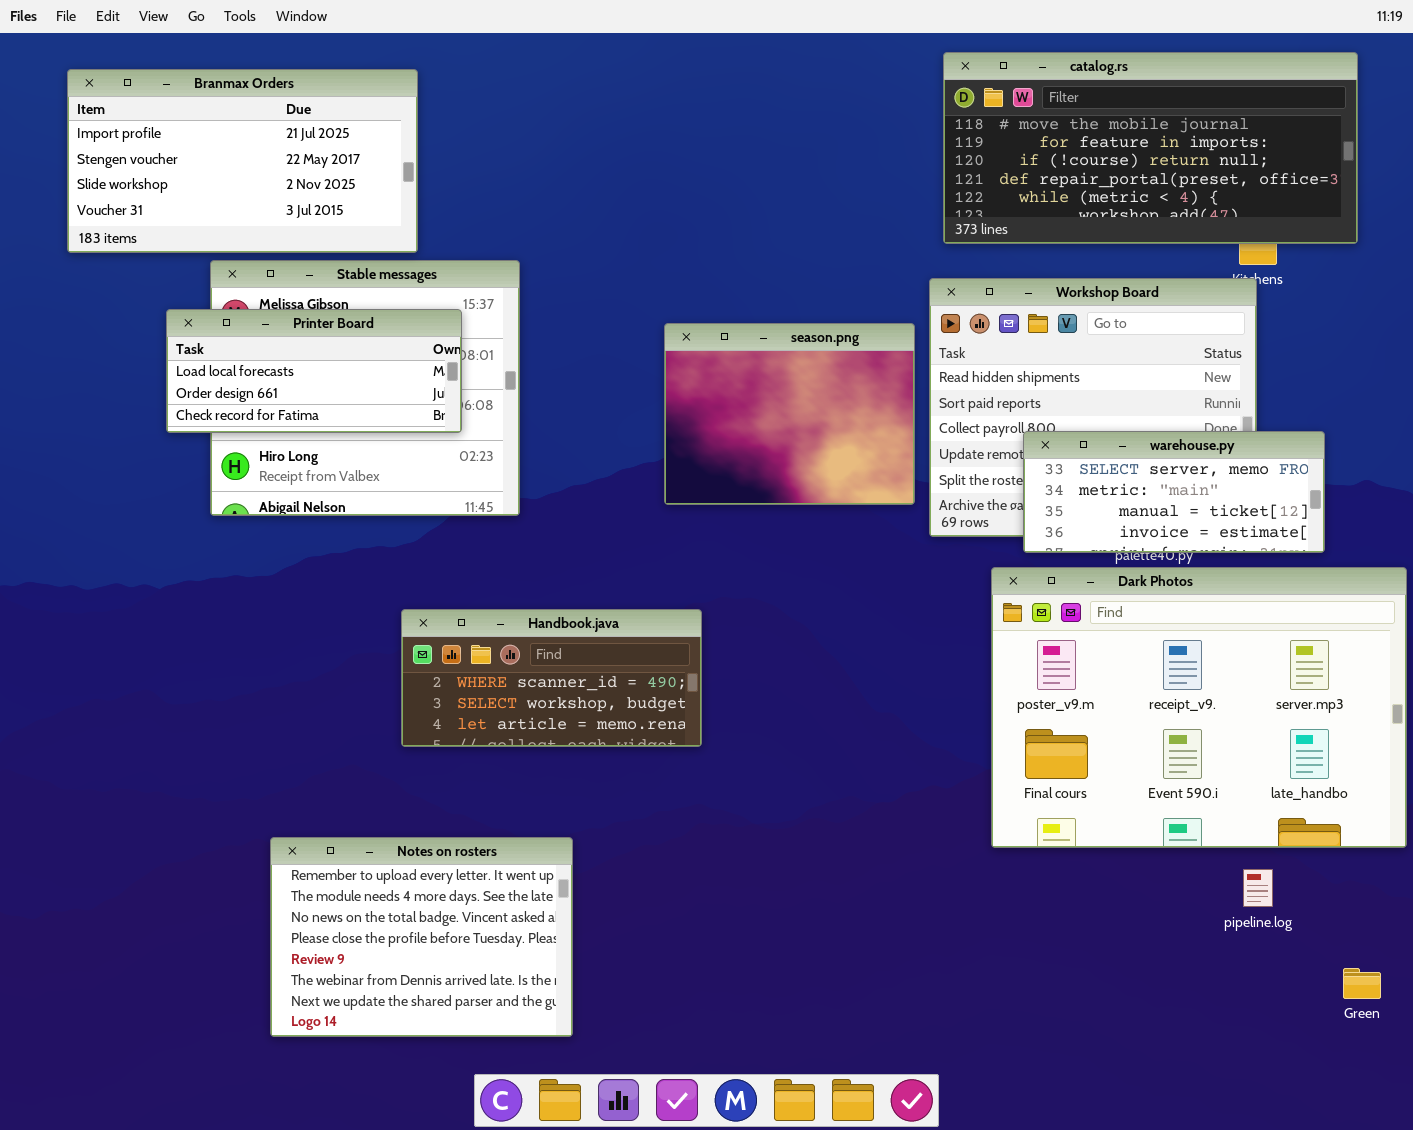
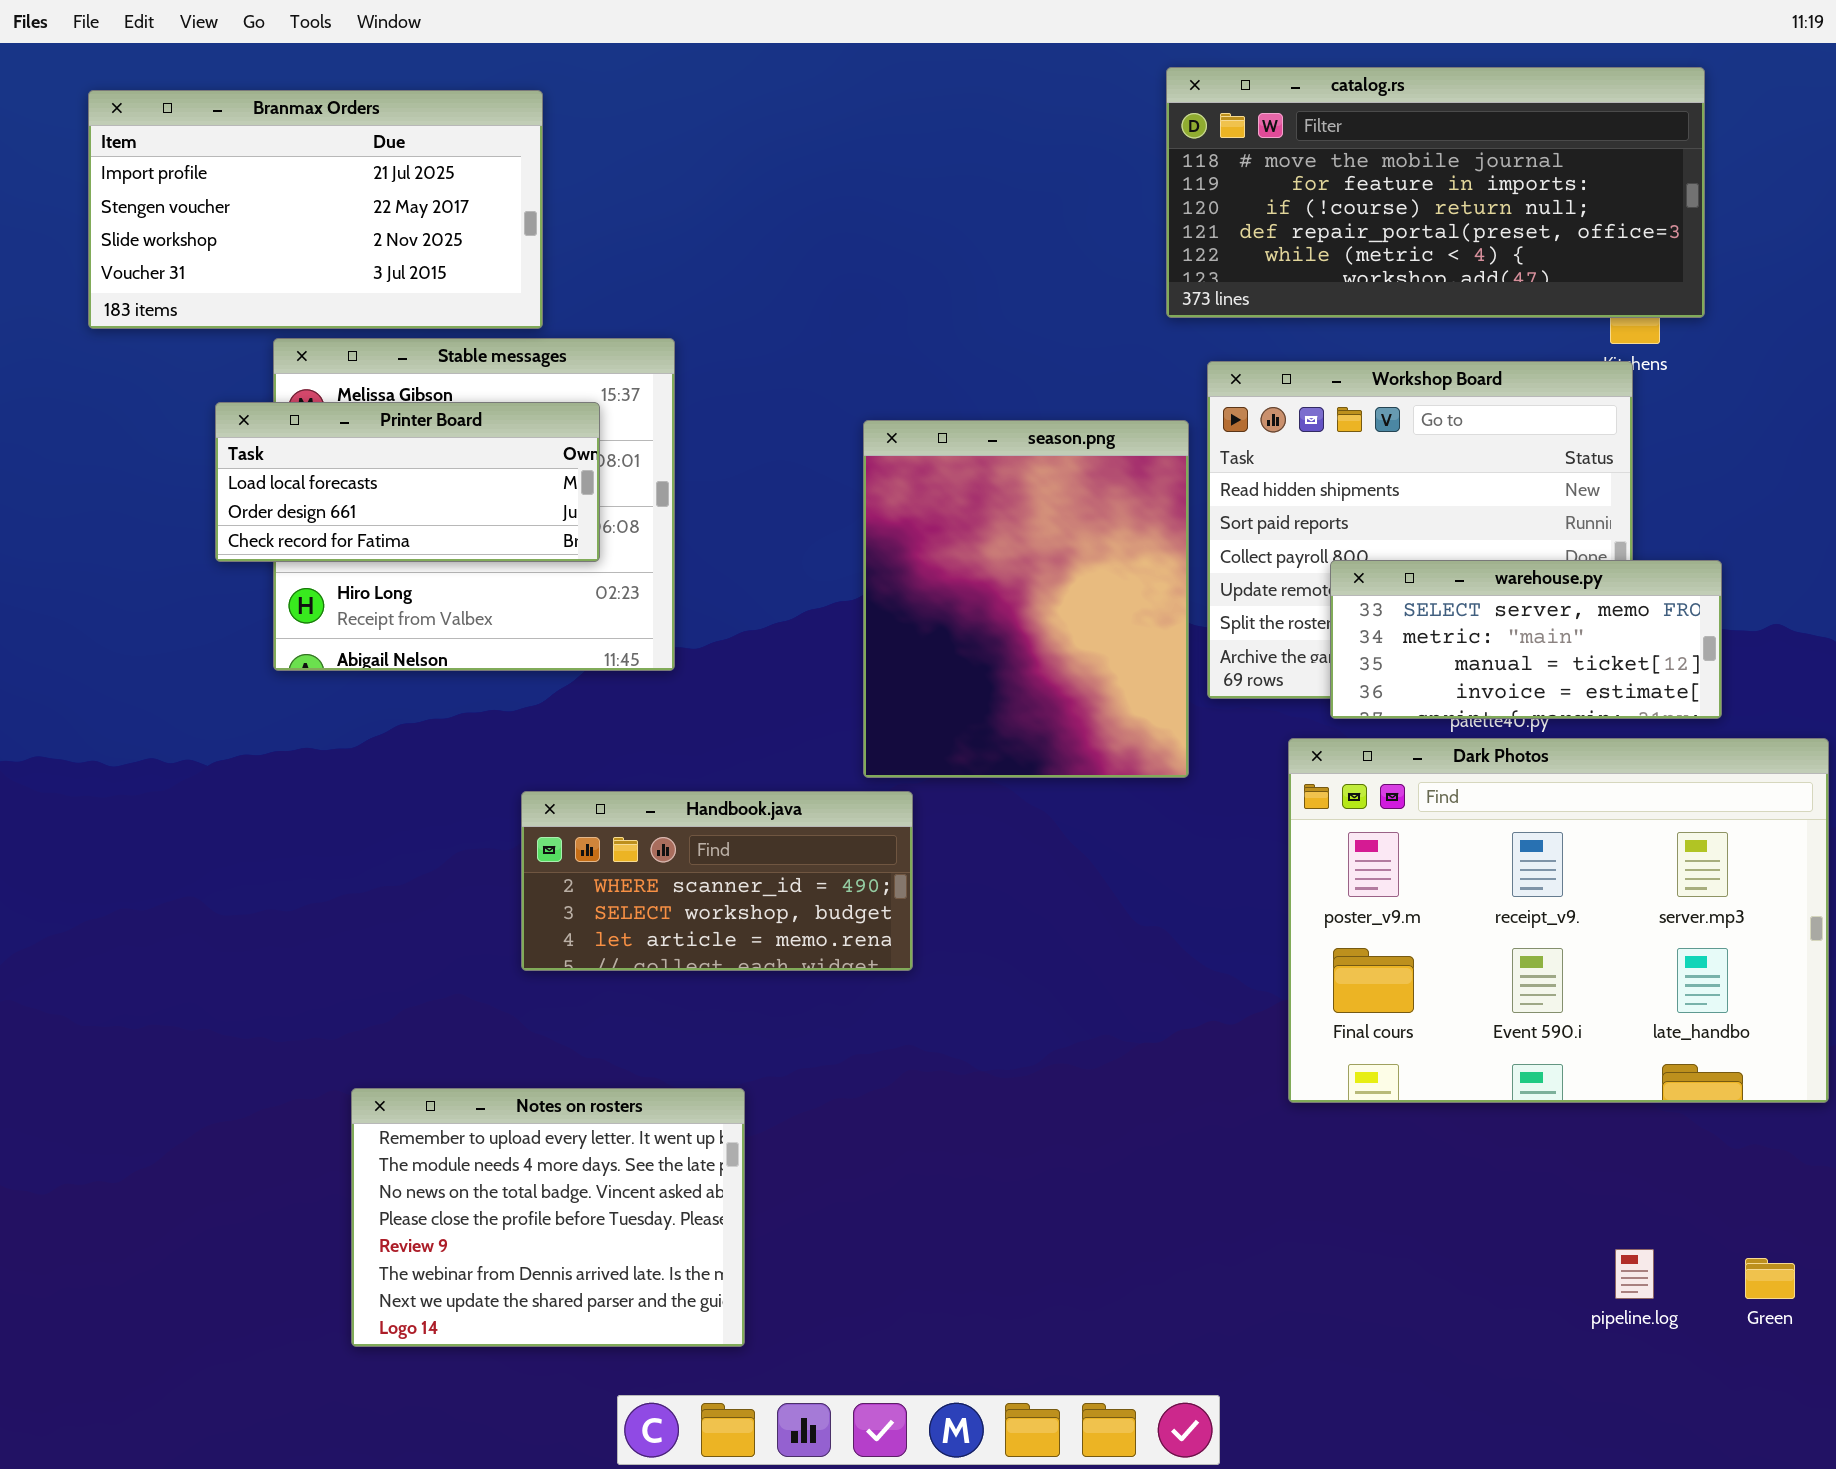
catalog.rs: [943,52,1358,244] -> [1166,67,1705,318], moved
season.png: [664,323,915,505] -> [863,420,1189,778], resized
pipeline.log: [1243,869,1273,907] -> [1615,1249,1654,1299], moved

